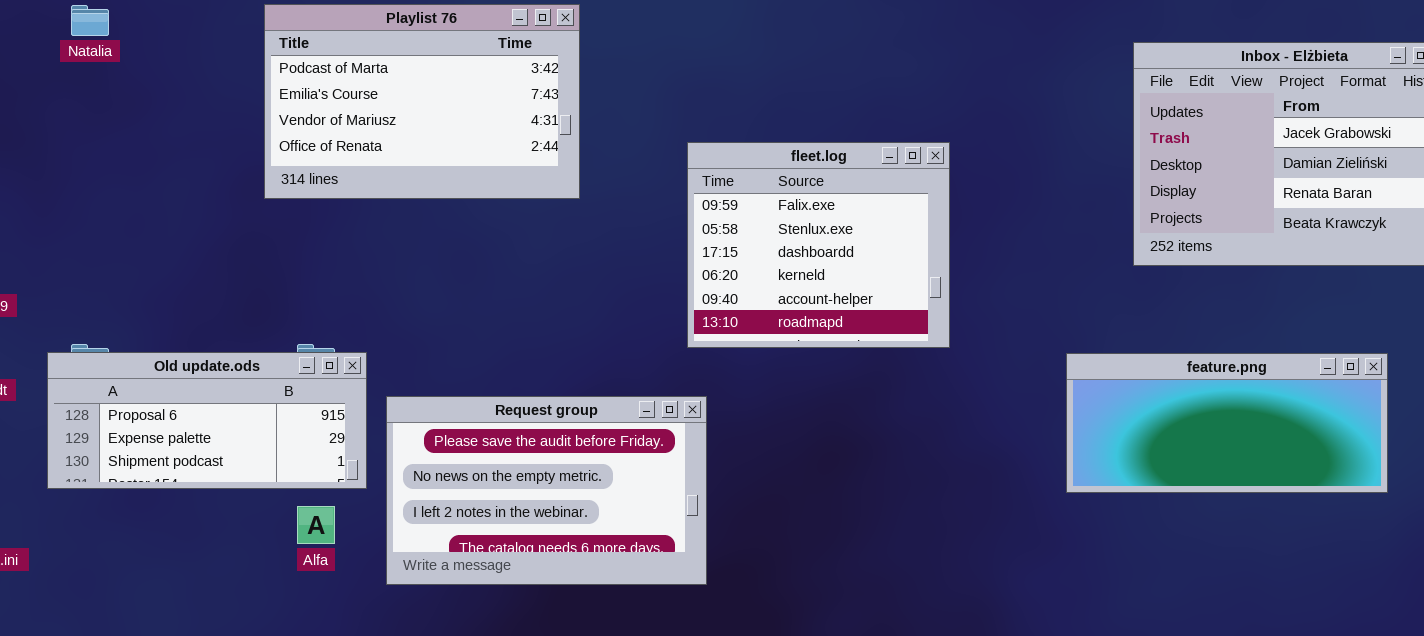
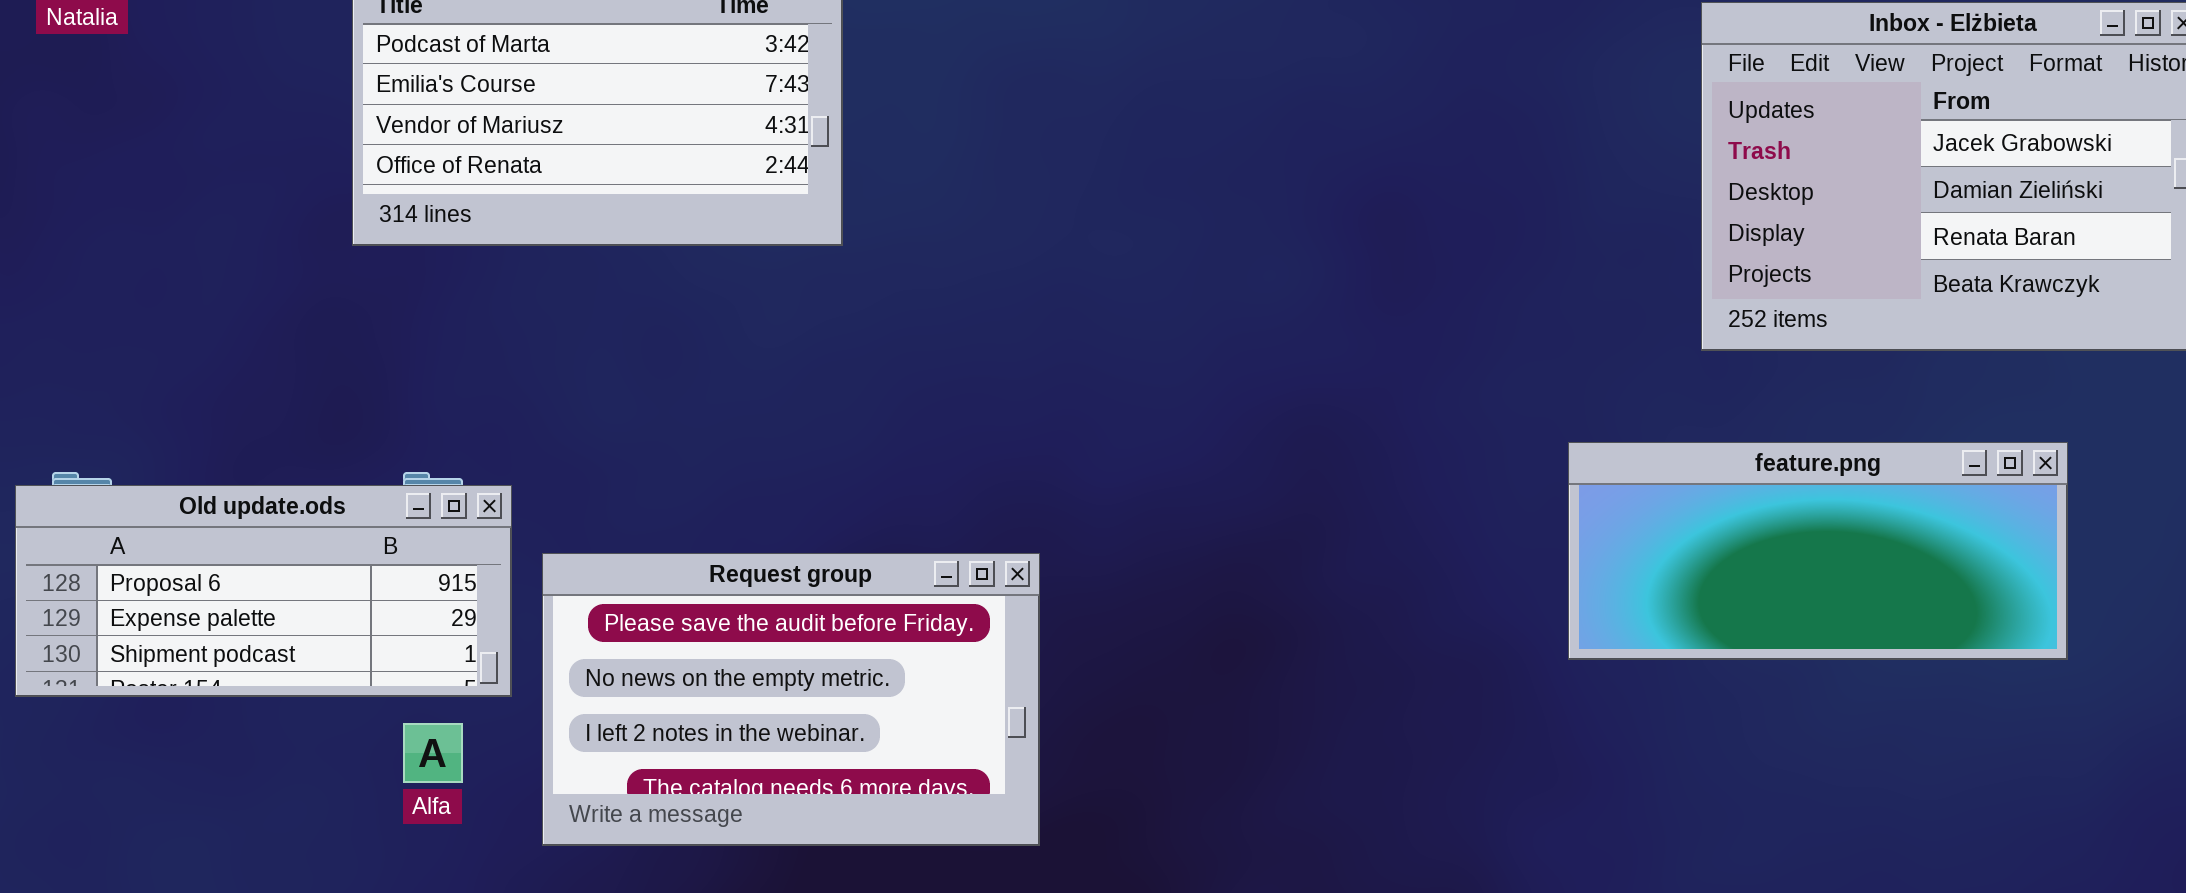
fleet.log: [687,142,950,348] -> none, closed
feature.png: [1066,353,1388,493] -> [1568,442,2068,660], moved

